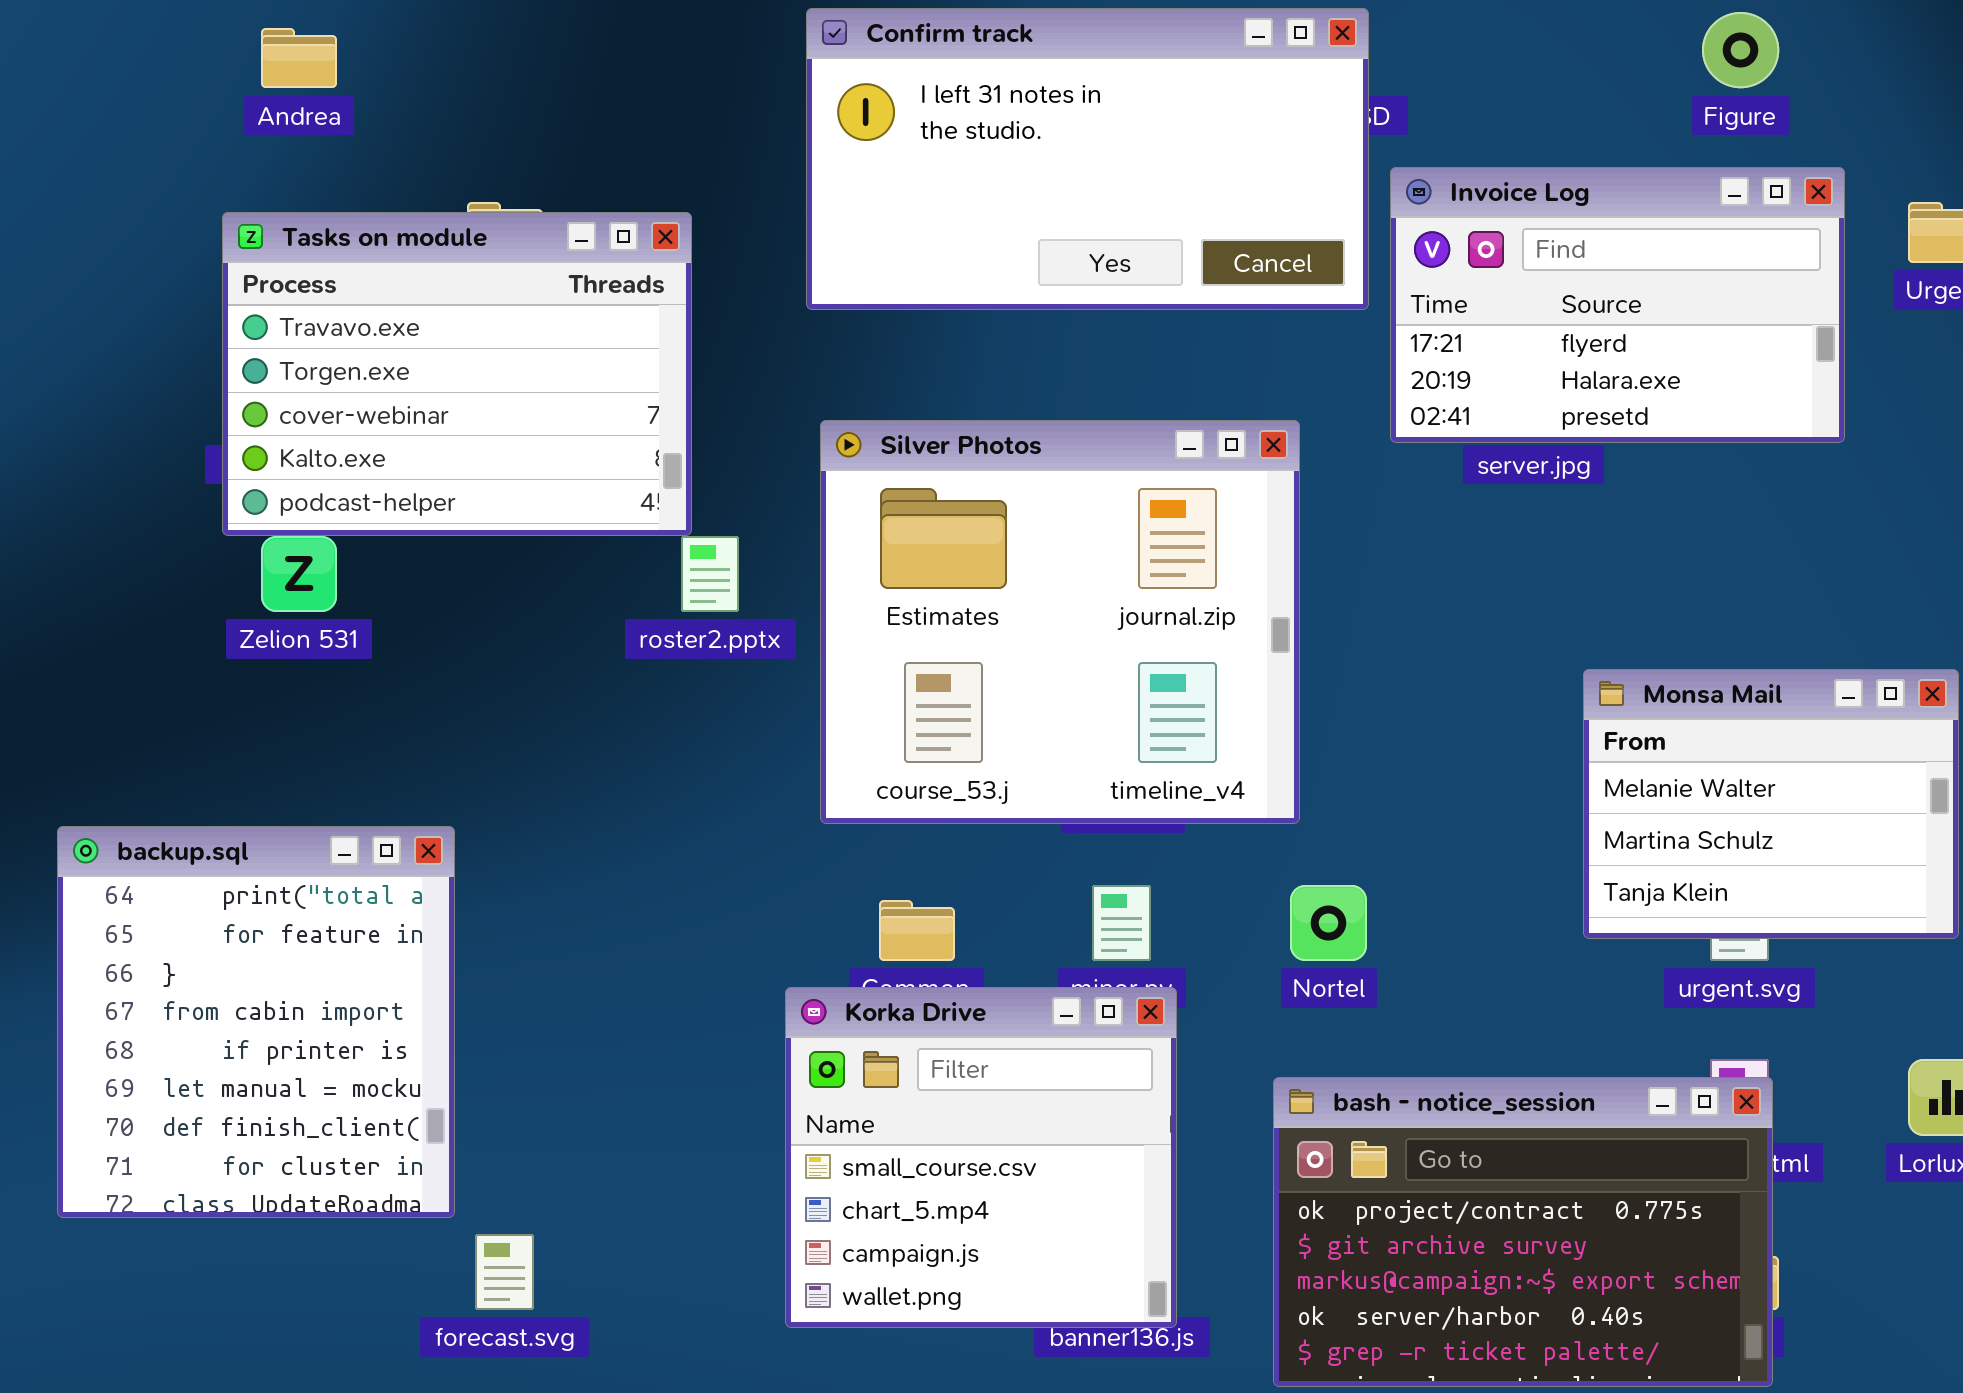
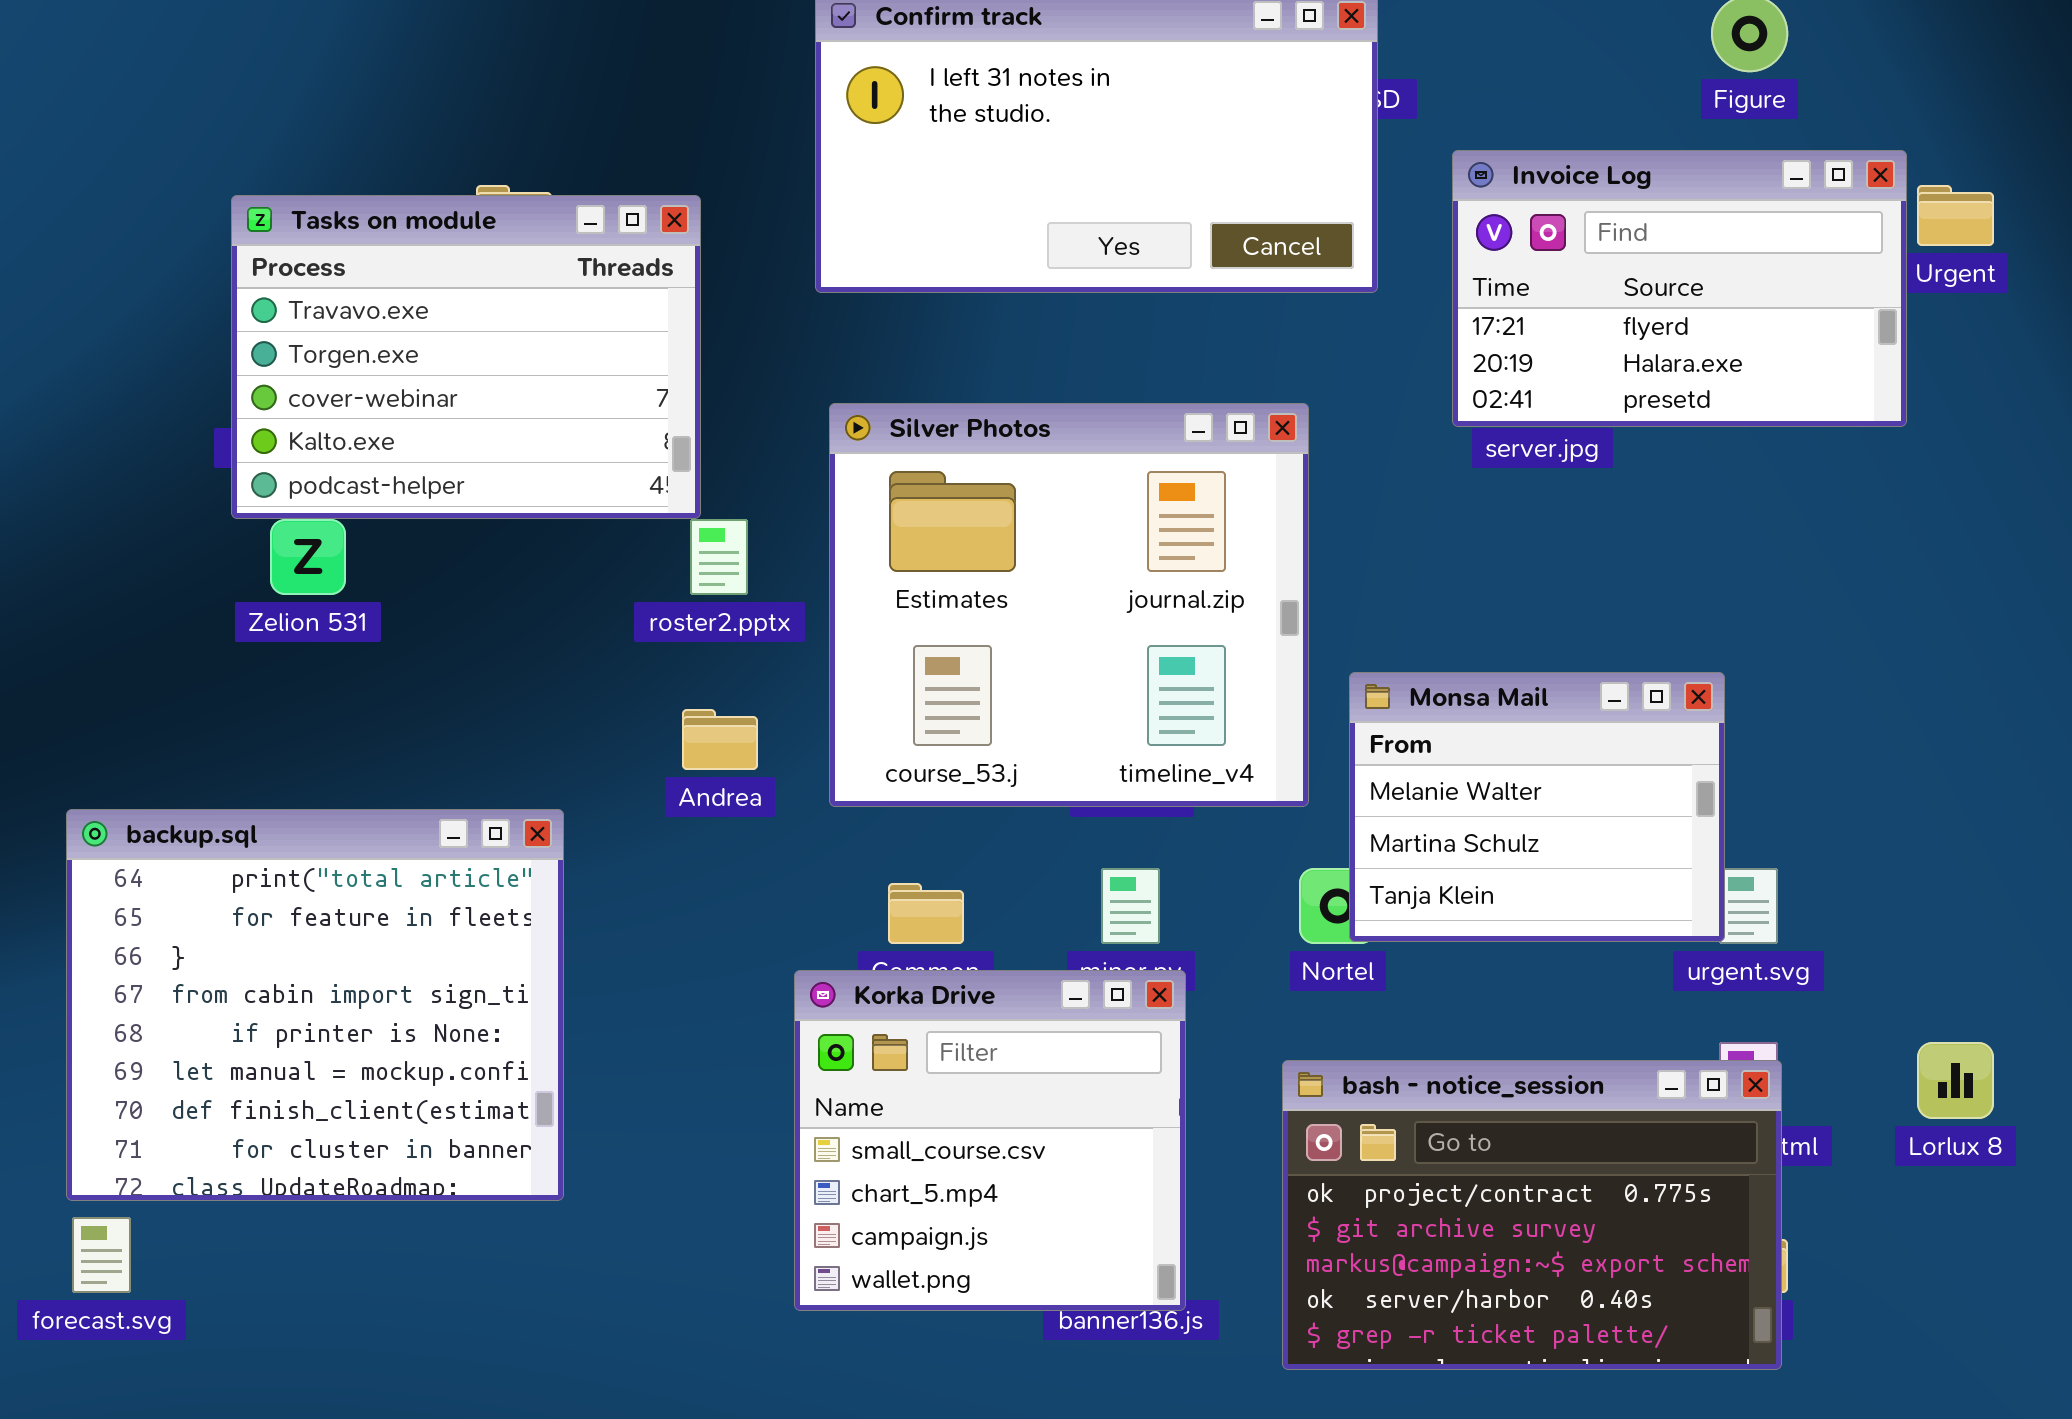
Andrea: [261,28,337,88] -> [682,709,758,770], moved
Invoice Log: [1390,167,1845,443] -> [1452,150,1907,427], moved
Monsa Mail: [1583,669,1959,939] -> [1349,672,1725,942], moved
backup.sql: [57,826,455,1218] -> [66,809,564,1201], resized
forecast.svg: [475,1234,534,1310] -> [72,1217,131,1293], moved

